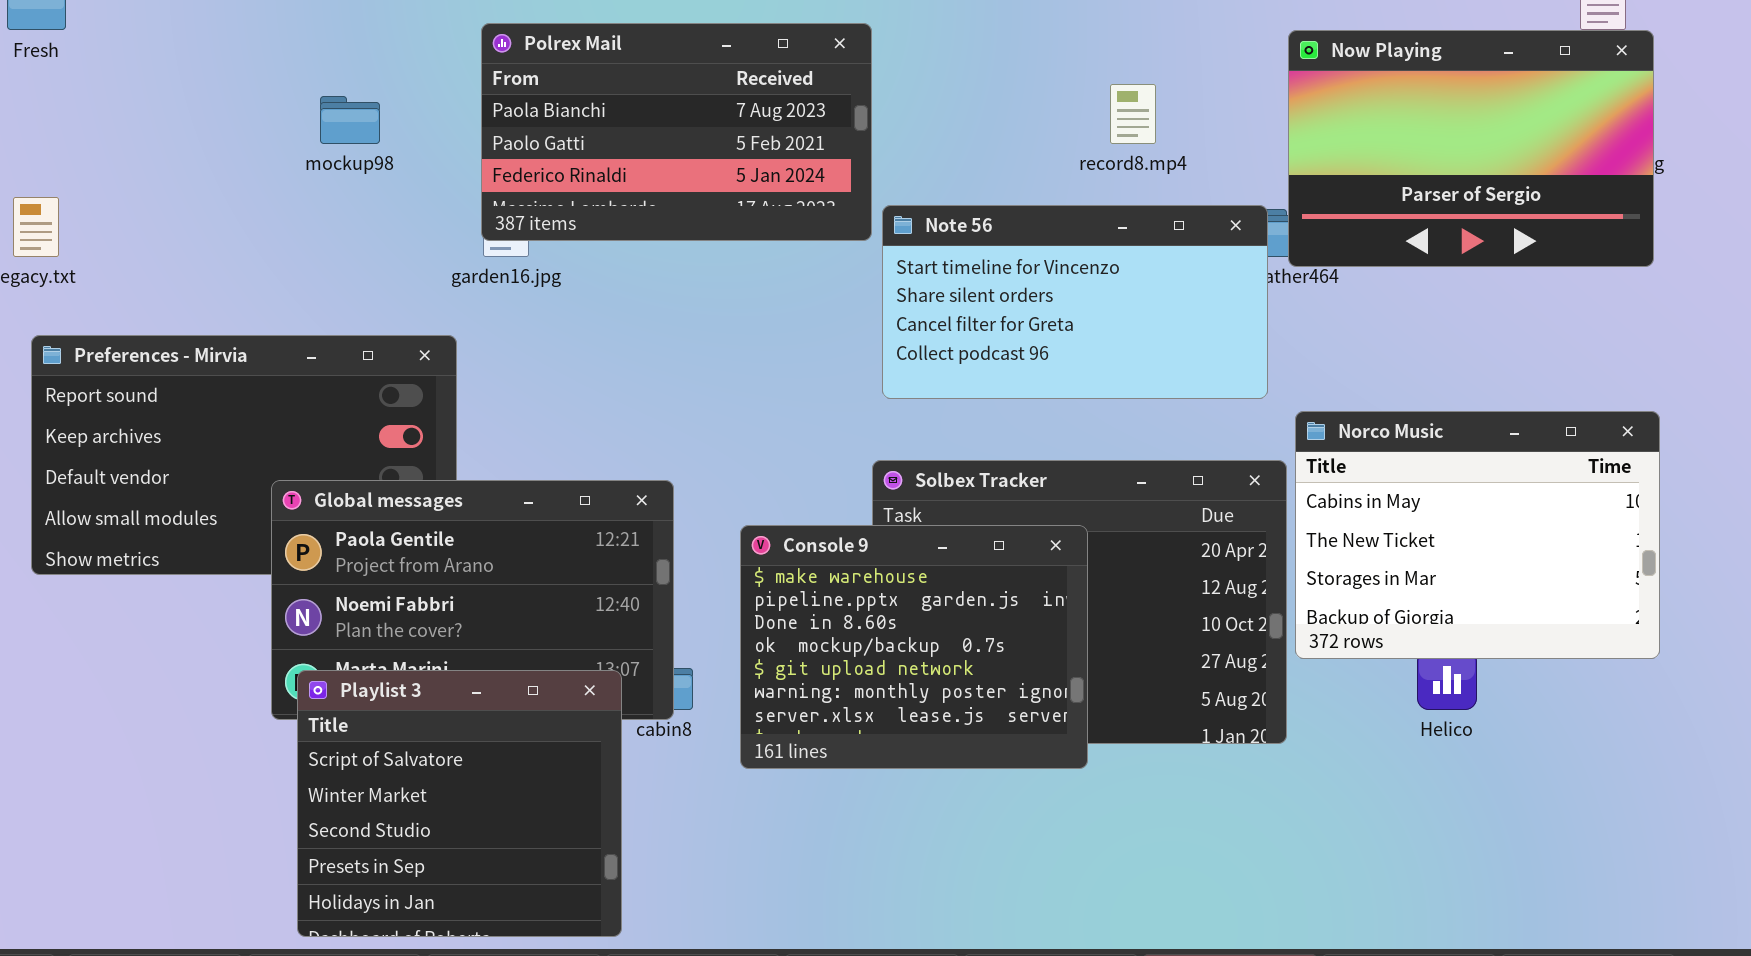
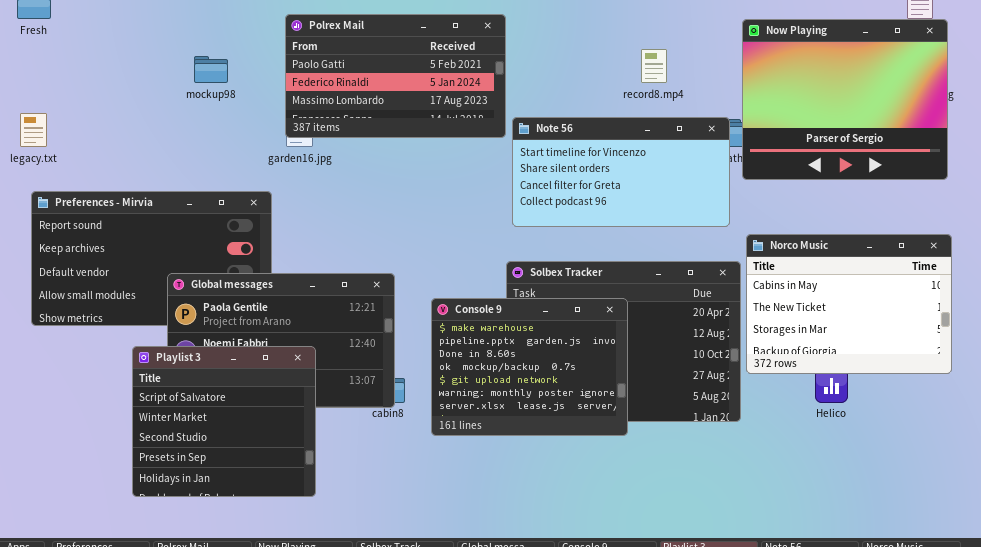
Polrex Mail: [481,23,872,241] -> [285,14,506,138], scrolled down 1 row
Now Playing: [1288,30,1654,267] -> [742,19,948,180], resized
Playlist 3: [297,670,622,937] -> [132,346,316,497], moved

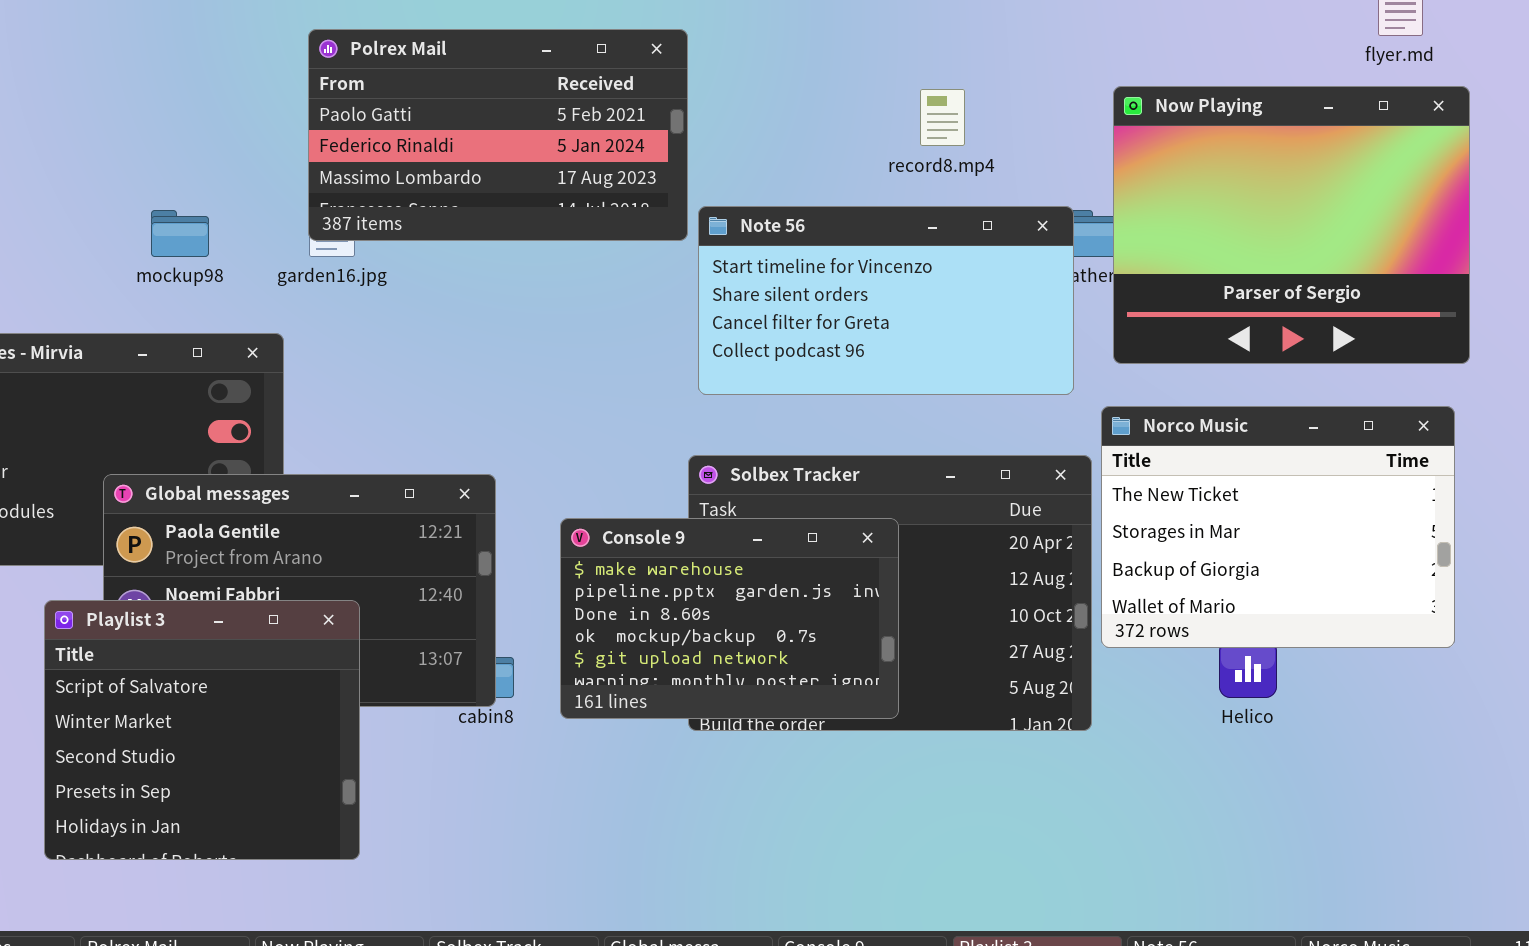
Now Playing: [742,19,948,180] -> [1113,86,1470,364], moved
mockup98: [194,56,228,83] -> [151,210,209,257], moved
Norco Music: [746,234,952,374] -> [1101,406,1455,648], scrolled down 1 row
Console 9: [431,298,628,436] -> [560,518,899,719], resized

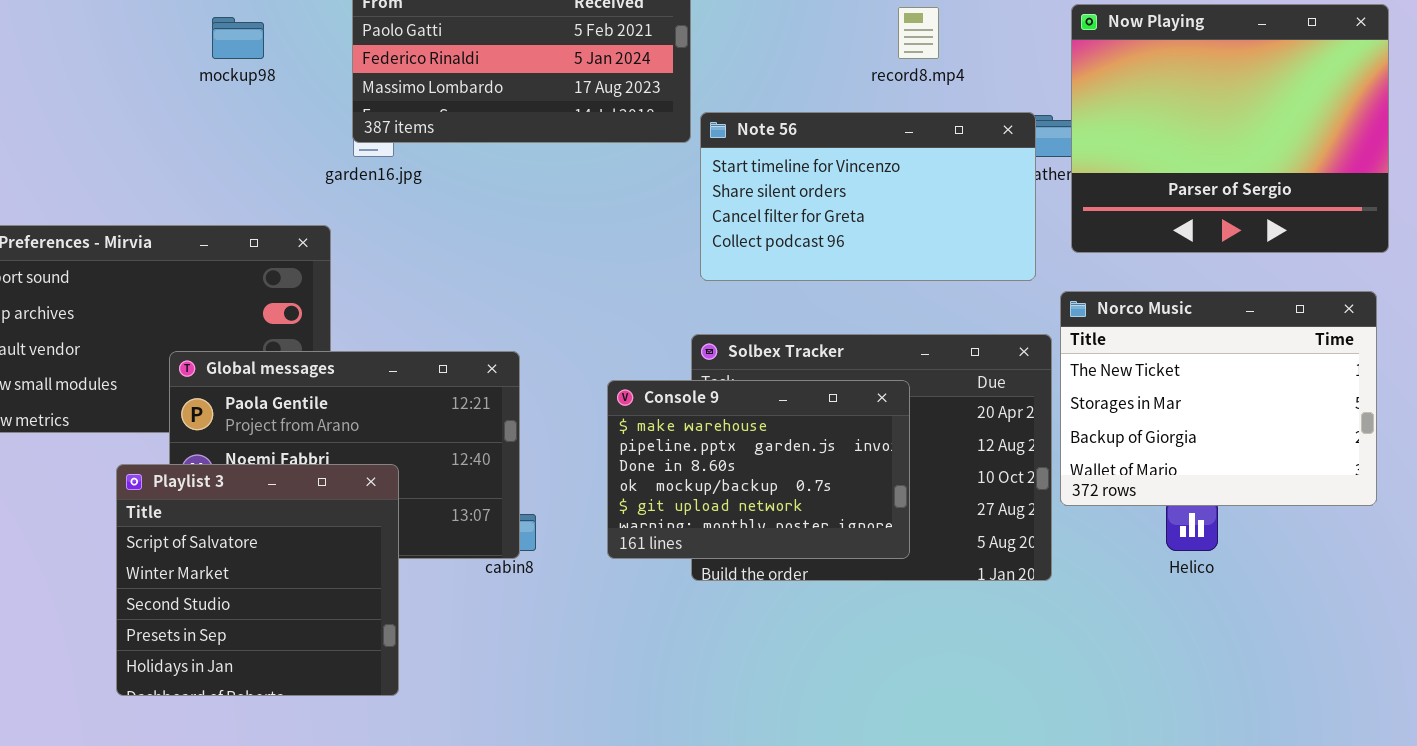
mockup98: [151,210,209,257] -> [212,17,264,59], moved
Console 9: [560,518,899,719] -> [607,380,910,559], moved

